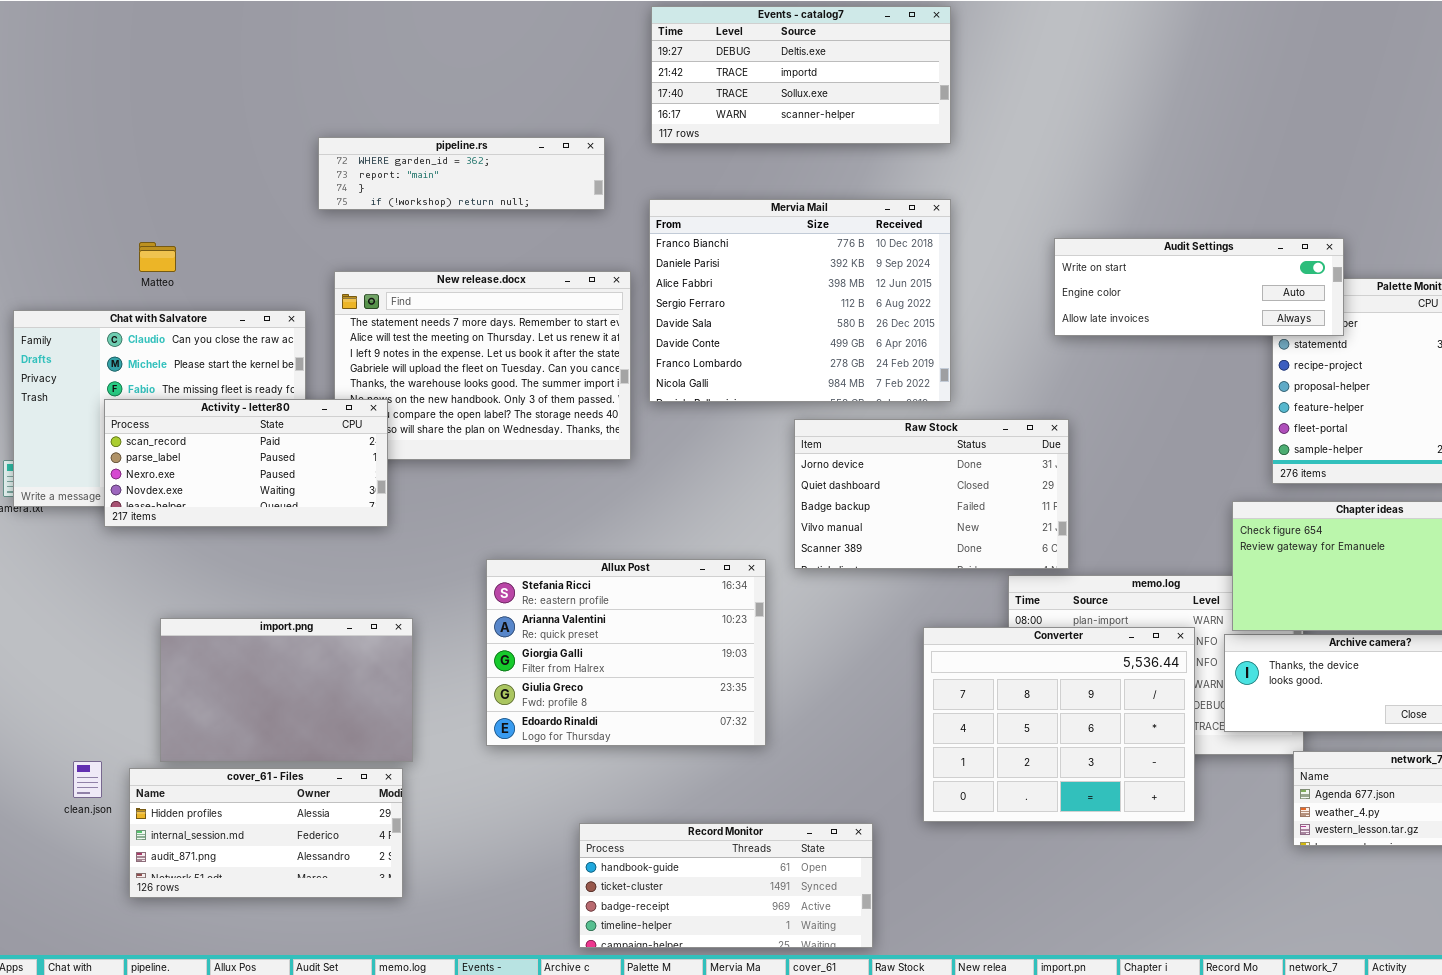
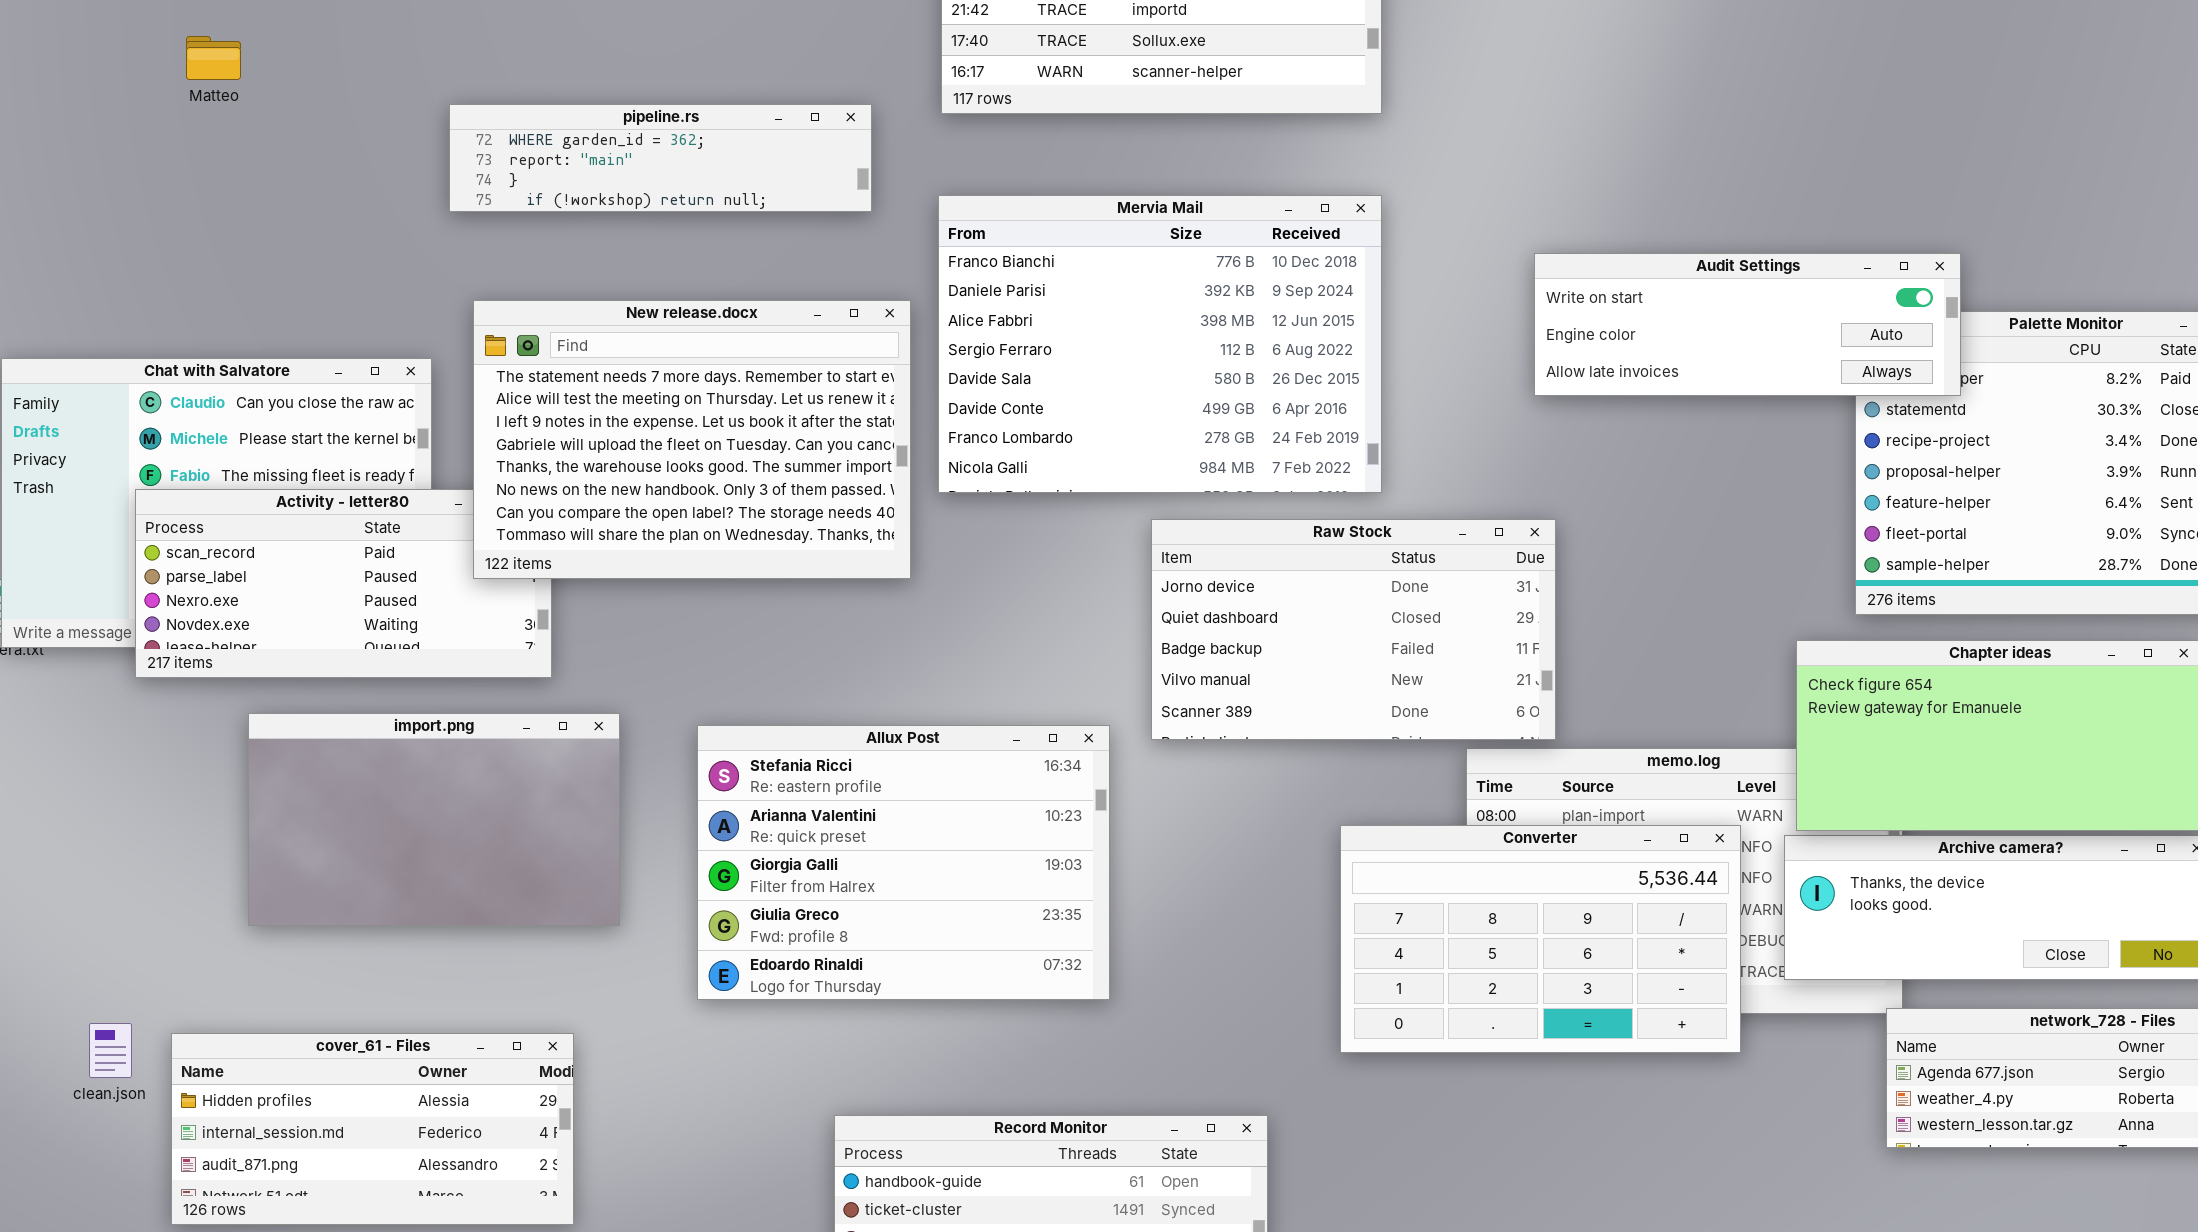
Matteo: [139,242,176,272] -> [186,36,241,80], moved
New release.docx: [334,271,631,460] -> [473,300,911,579], raised
import.png: [160,618,413,762] -> [248,713,620,926], moved
Converter: [923,627,1195,822] -> [1340,825,1741,1053], resized

